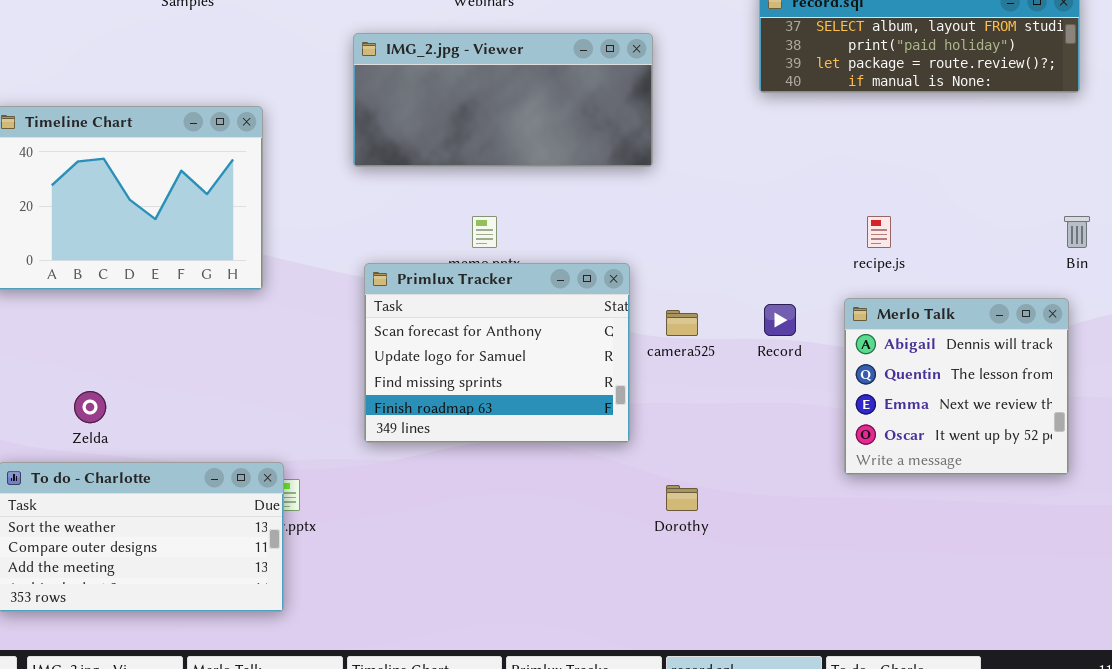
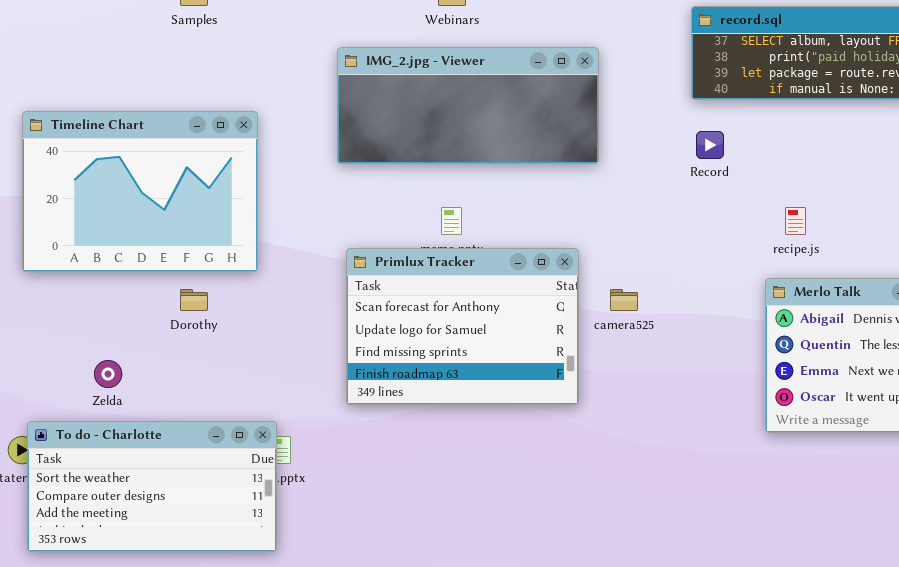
Record: [764,304,796,336] -> [696,131,724,159], moved
Dorothy: [666,485,698,511] -> [180,289,208,311], moved

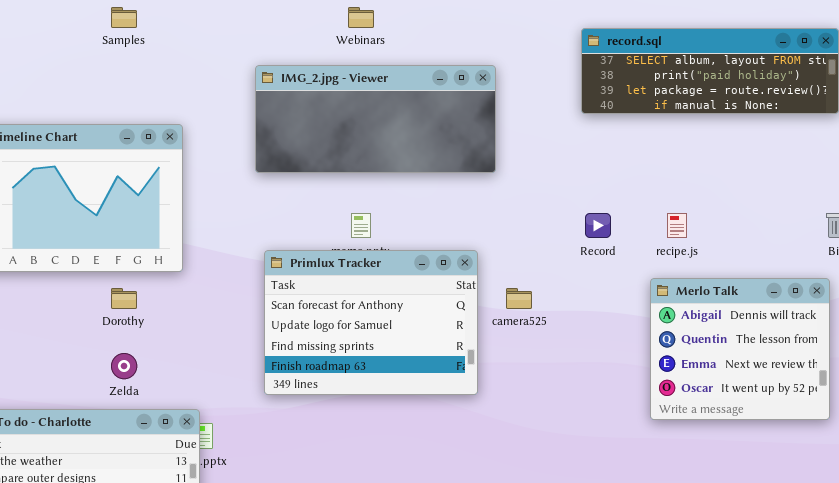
Record: [696,131,724,159] -> [585,213,611,238], moved
Zelda: [94,360,122,388] -> [111,353,137,379], moved

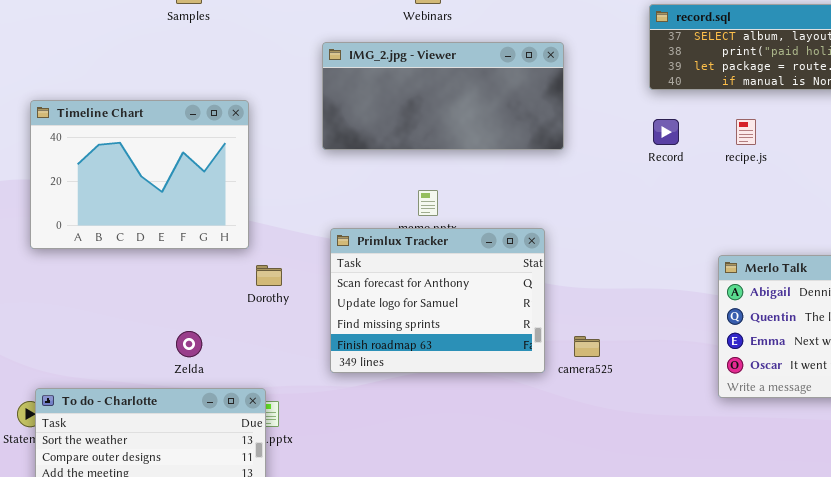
Record: [585,213,611,238] -> [653,119,679,145], moved
recipe.js: [667,213,687,238] -> [736,119,756,145], moved
Dorothy: [111,288,137,309] -> [256,265,282,286], moved
camera525: [506,288,532,309] -> [574,336,600,357], moved

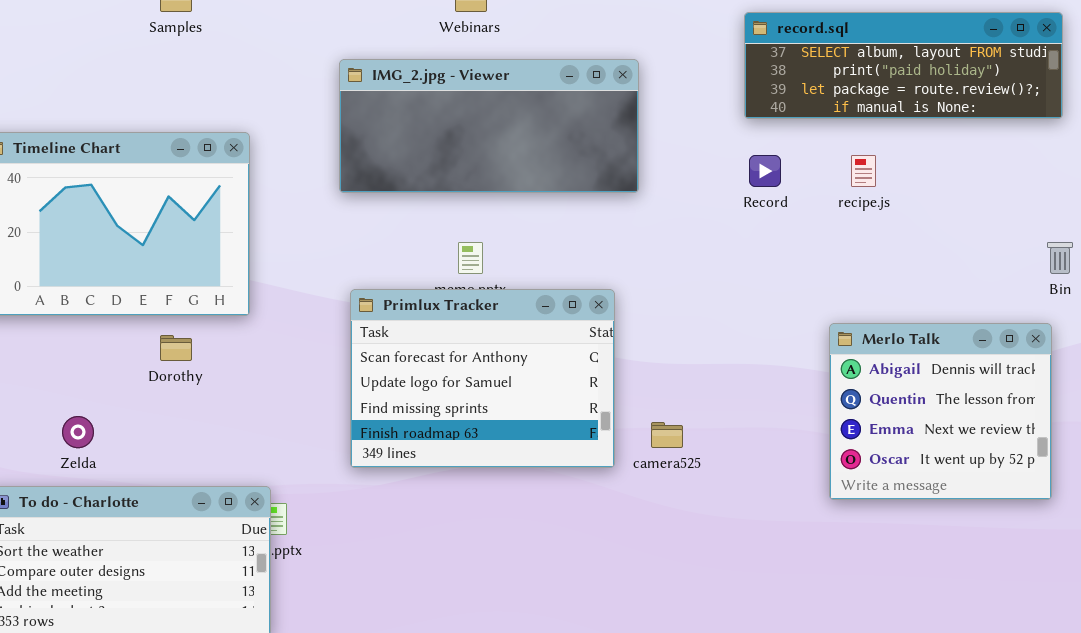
Dorothy: [256,265,282,286] -> [160,335,192,361], moved
Zelda: [176,331,202,357] -> [62,416,94,448], moved

